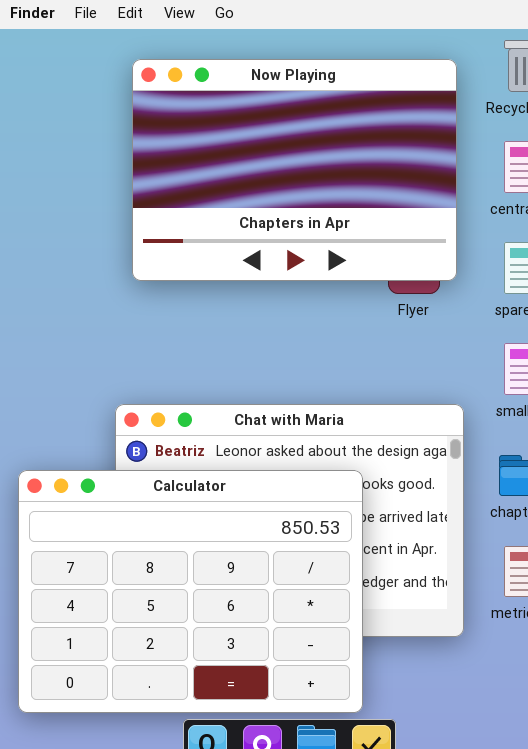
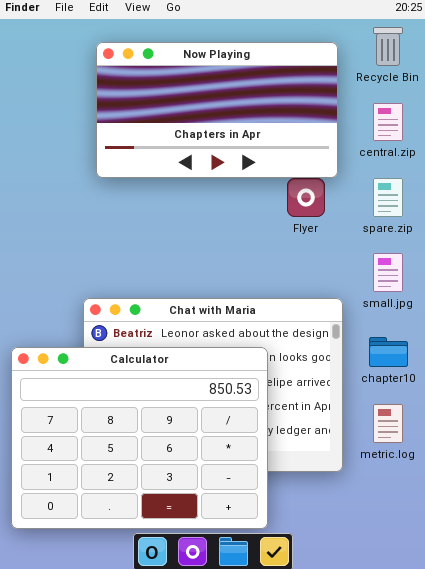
Now Playing: [132,59,457,281] -> [96,42,338,178], resized

